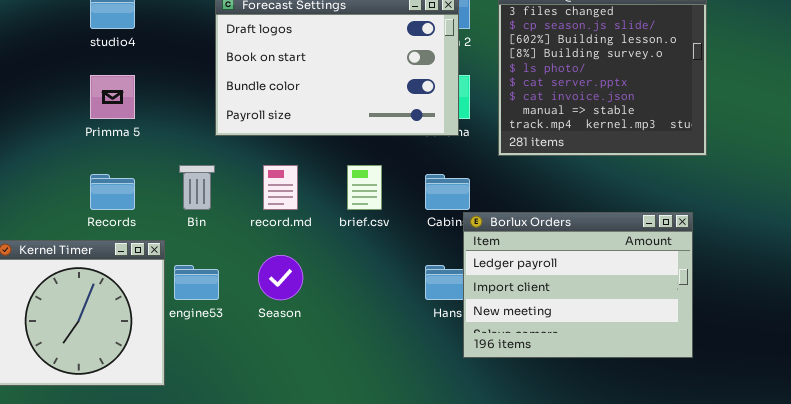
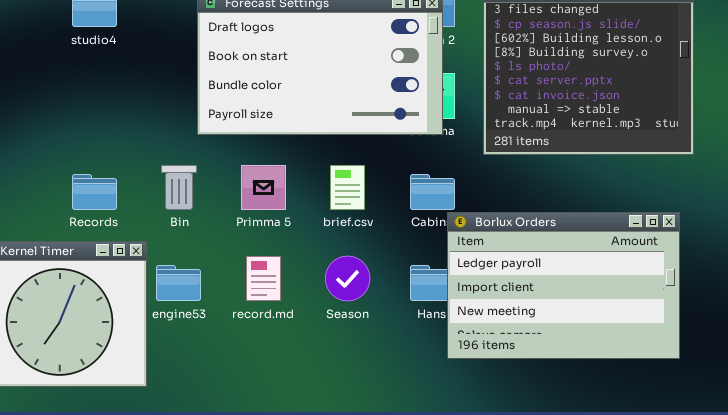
Primma 5: [90,75,135,119] -> [241,165,286,210], moved
record.md: [263,165,298,210] -> [246,256,281,301], moved
Season: [258,255,303,300] -> [325,256,370,301], moved

